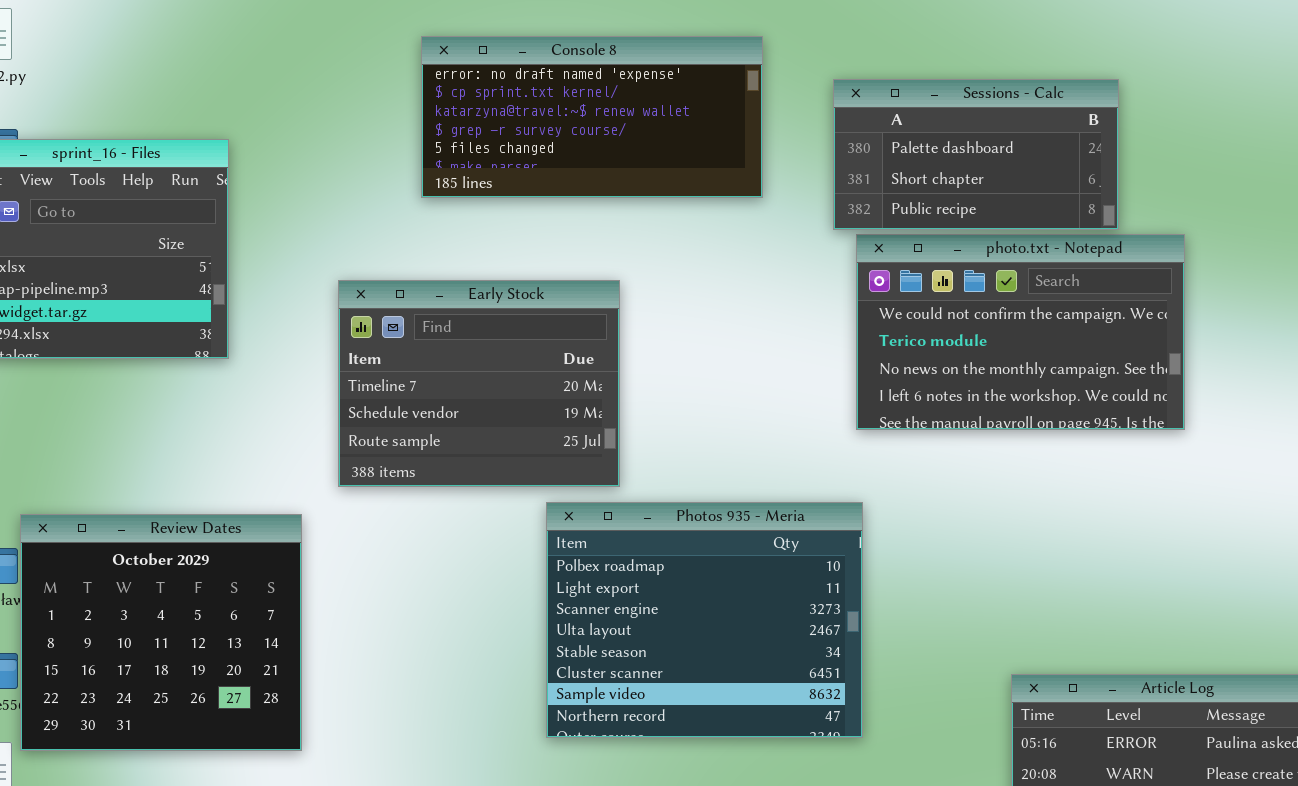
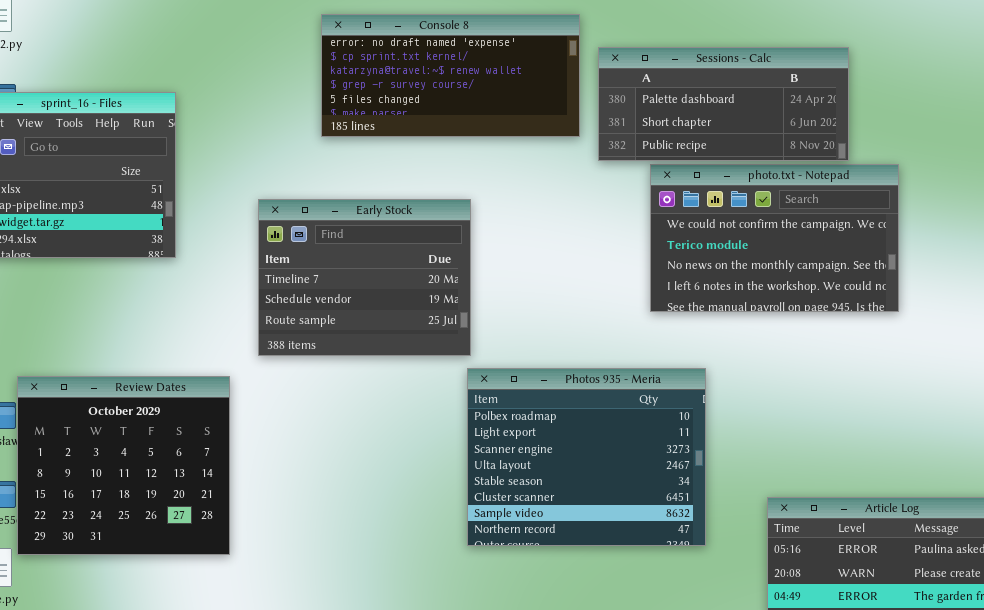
Sessions - Calc: [833,79,1119,230] -> [598,47,849,161], resized
Photos 935 - Meria: [546,502,863,738] -> [467,368,706,546], moved

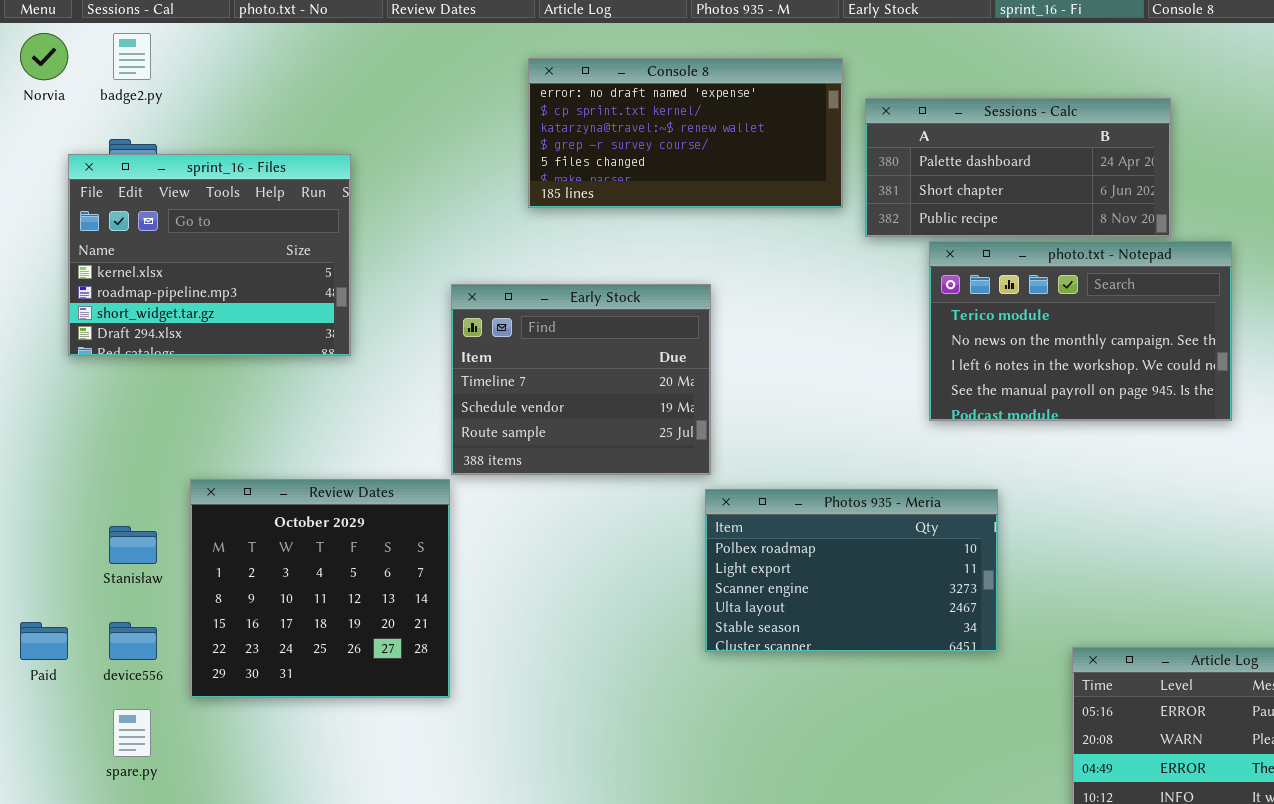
photo.txt - Notepad: [650,164,899,312] -> [929,241,1232,421], scrolled down 1 row
Photos 935 - Meria: [467,368,706,546] -> [705,489,998,652], resized
Review Dates: [17,376,230,555] -> [190,479,450,698], moved

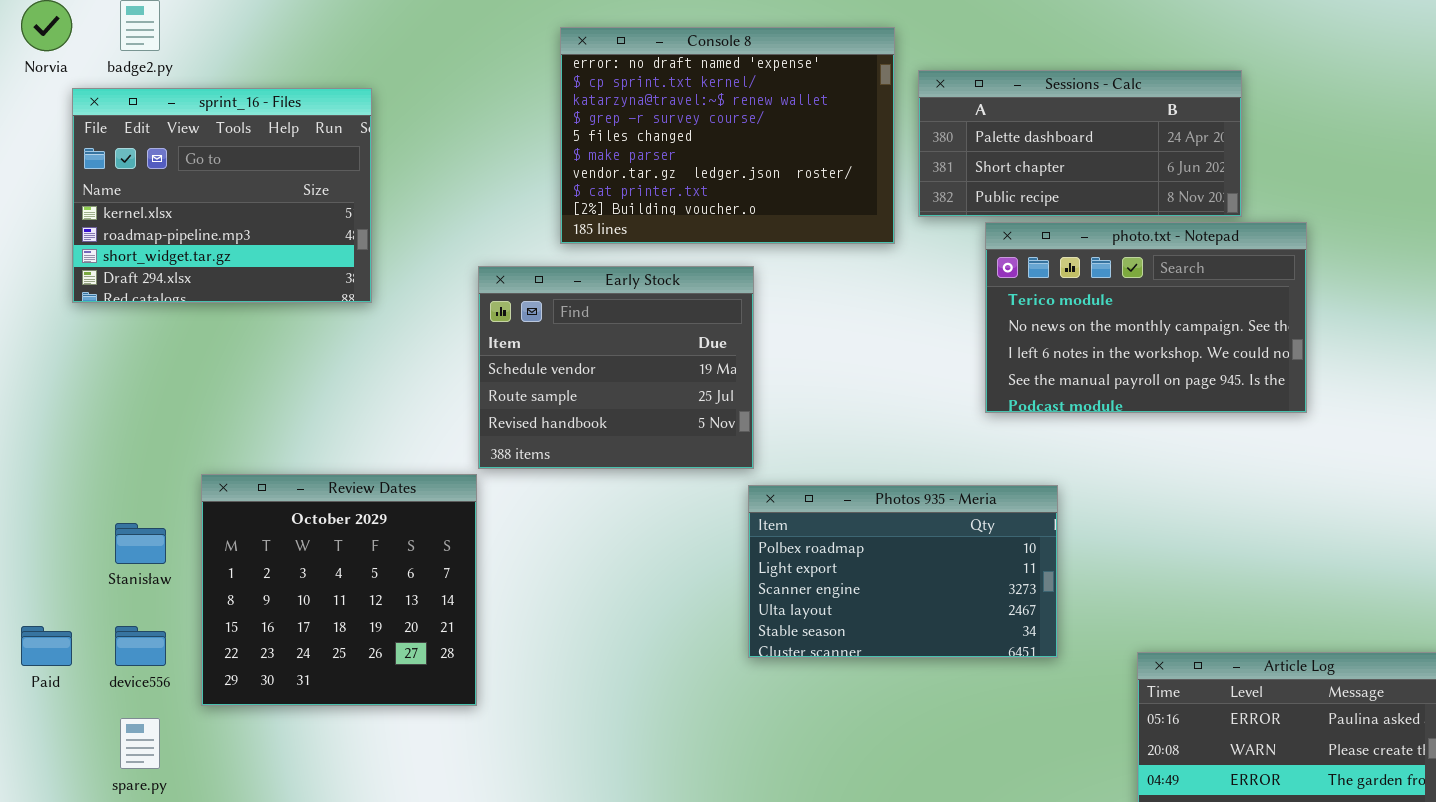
Console 8: [528,58,843,208] -> [560,27,895,244], resized
sprint_16 - Files: [68,154,351,356] -> [72,88,372,303], moved
Early Stock: [451,284,711,475] -> [478,266,754,469], scrolled down 1 row

